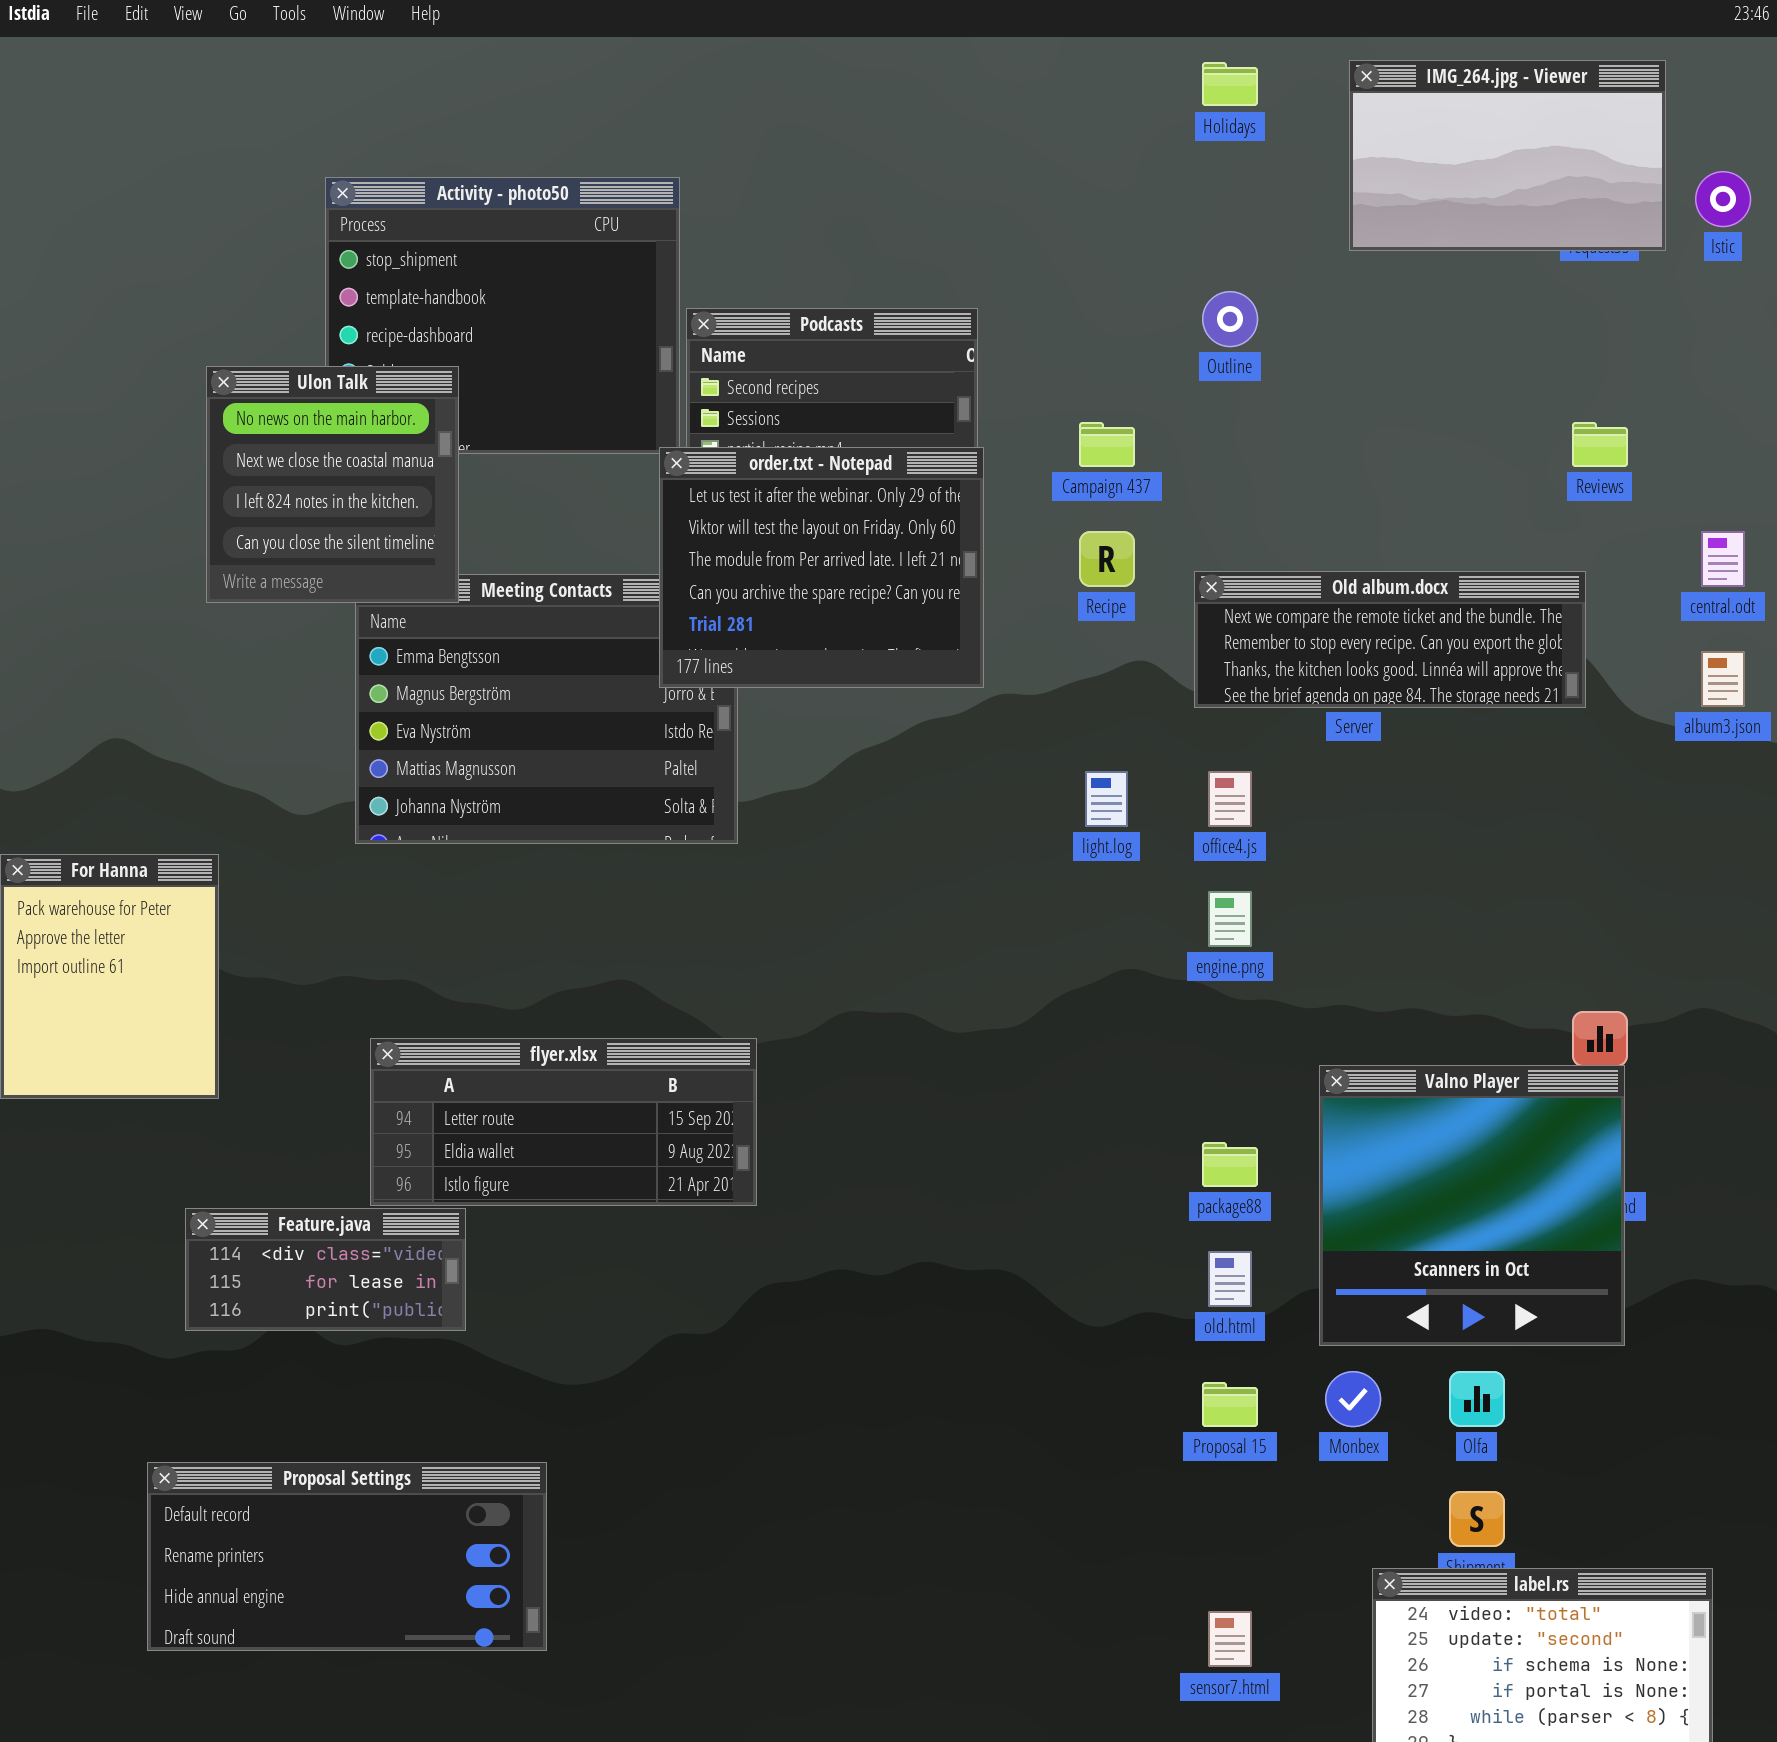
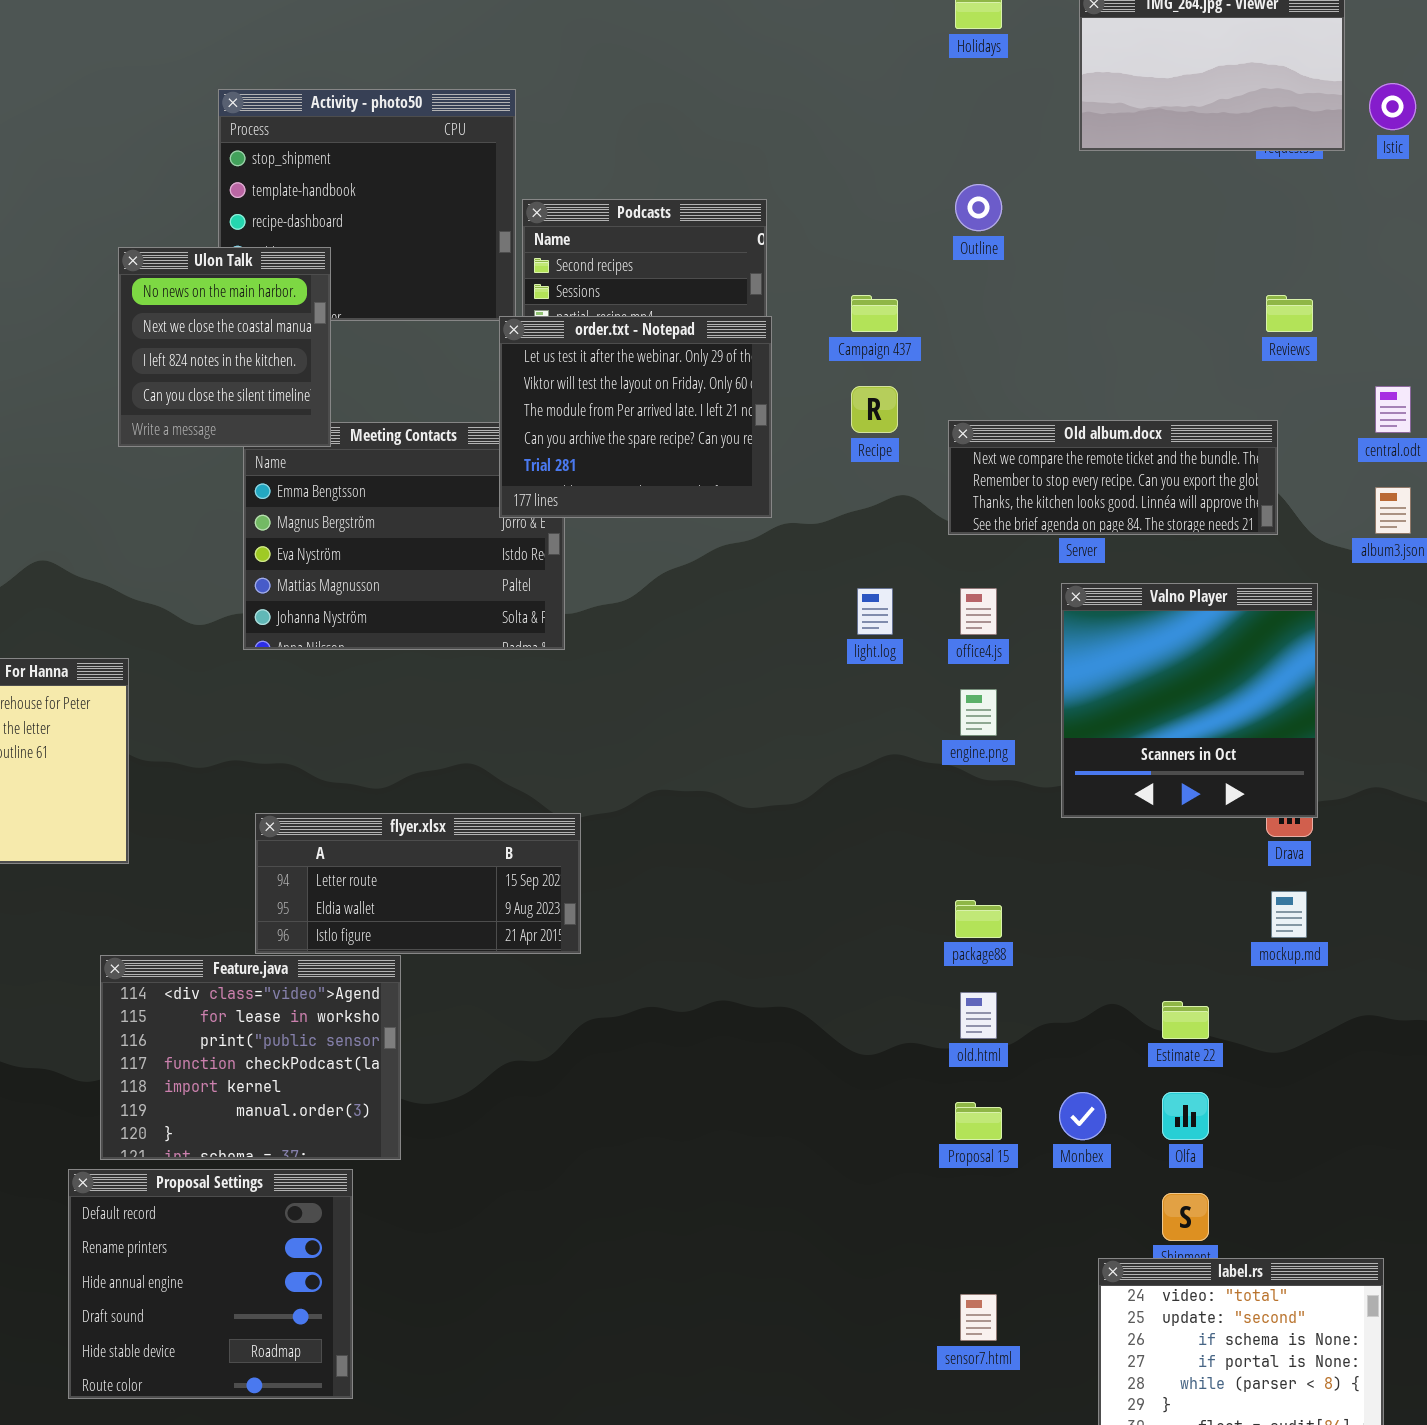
Valno Player: [1319,1065,1625,1346] -> [1061,583,1318,818], moved
Feature.java: [185,1208,466,1331] -> [100,955,401,1160], resized
Proposal Settings: [147,1462,547,1651] -> [68,1169,353,1399], resized

